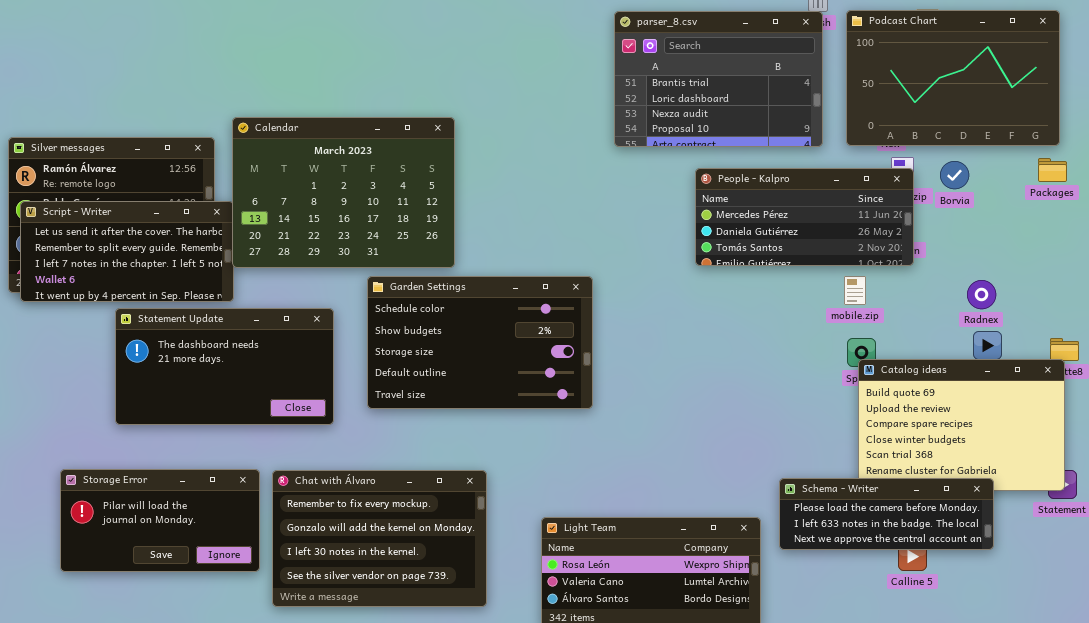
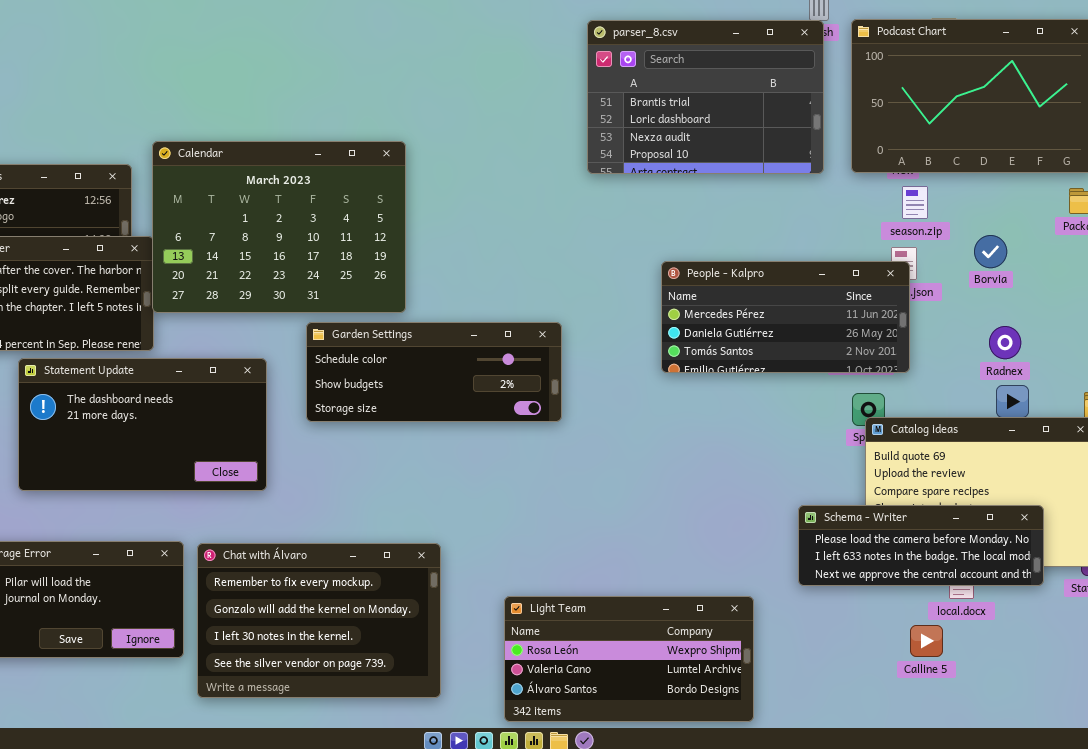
Borvia: [940,161,969,189] -> [974,235,1007,268], moved
People - Kalpro: [695,168,914,266] -> [661,261,910,373], moved
Garden Settings: [367,276,593,409] -> [306,322,562,422], resized
Schema - Writer: [779,478,994,550] -> [798,505,1044,586], moved

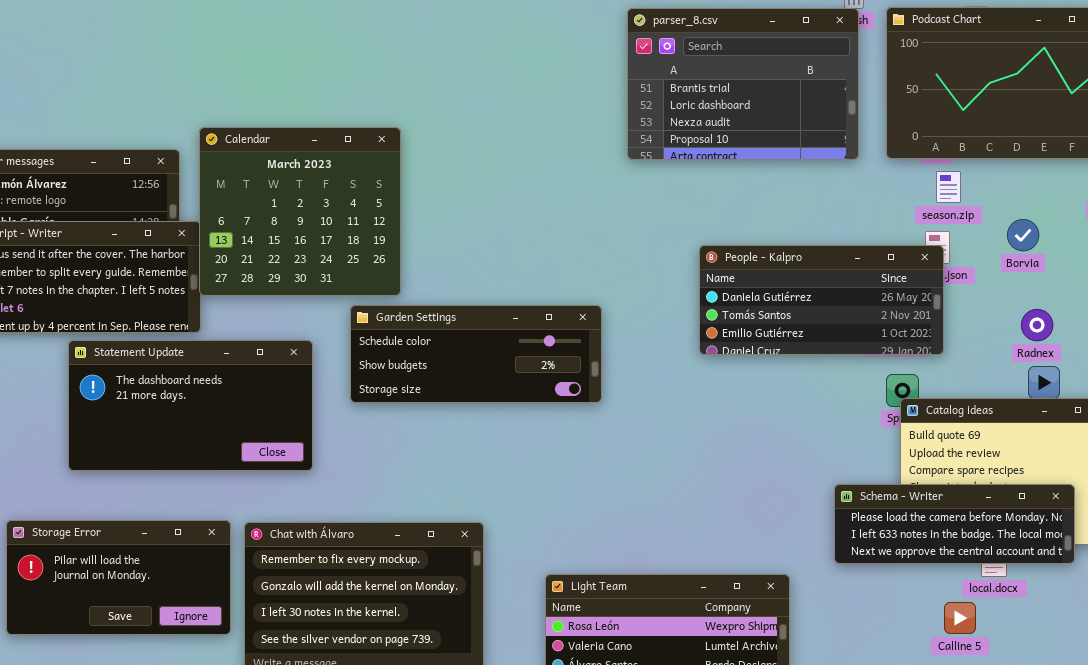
Calendar: [152,141,406,313] -> [199,127,401,296], resized
People - Kalpro: [661,261,910,373] -> [699,245,944,355], scrolled down 1 row

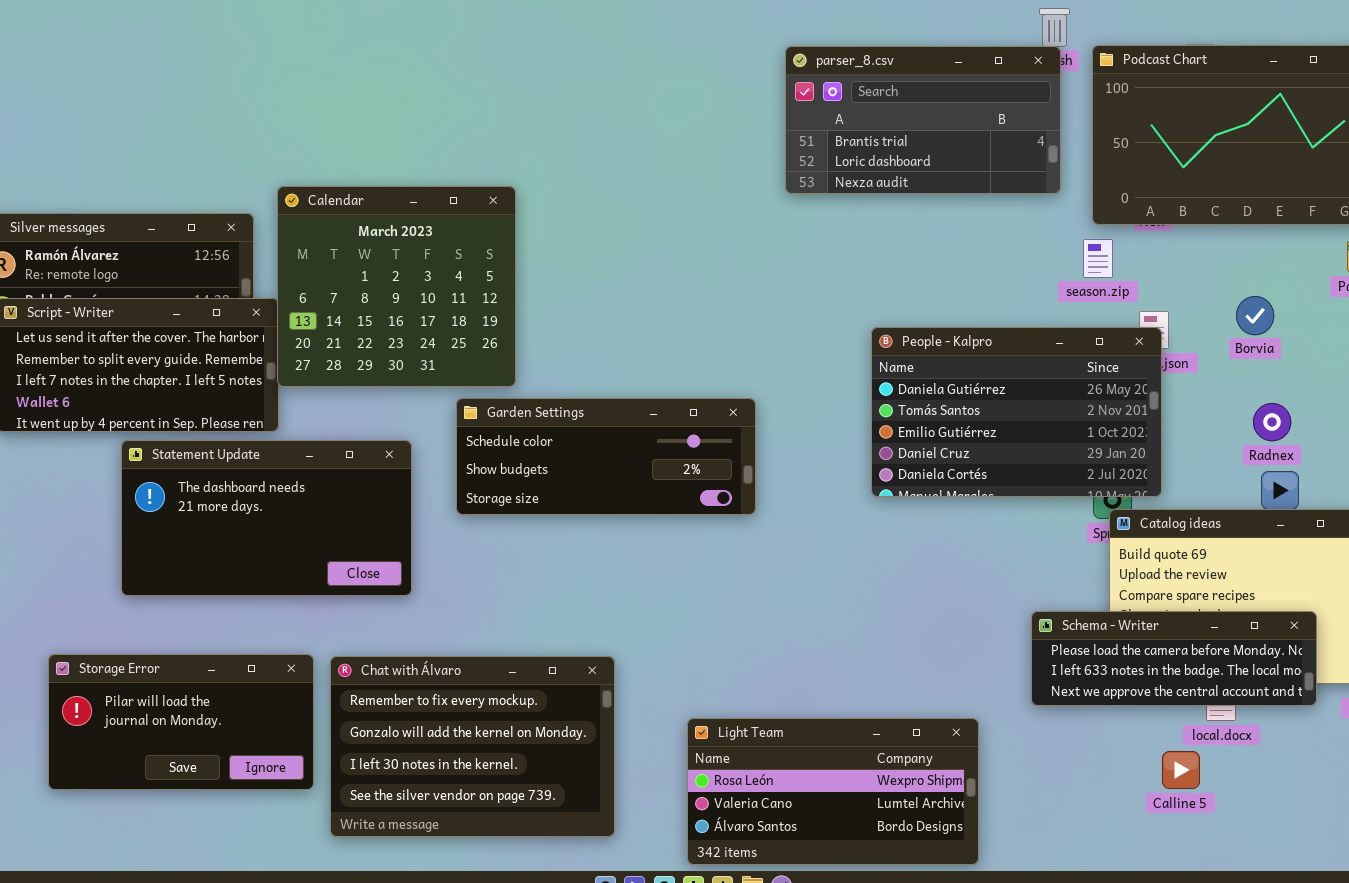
parser_8.csv: [627,8,859,160] -> [785,46,1061,194], resized
season.zip: [936,171,961,203] -> [1083,239,1113,278], moved
People - Kalpro: [699,245,944,355] -> [871,327,1162,497], resized

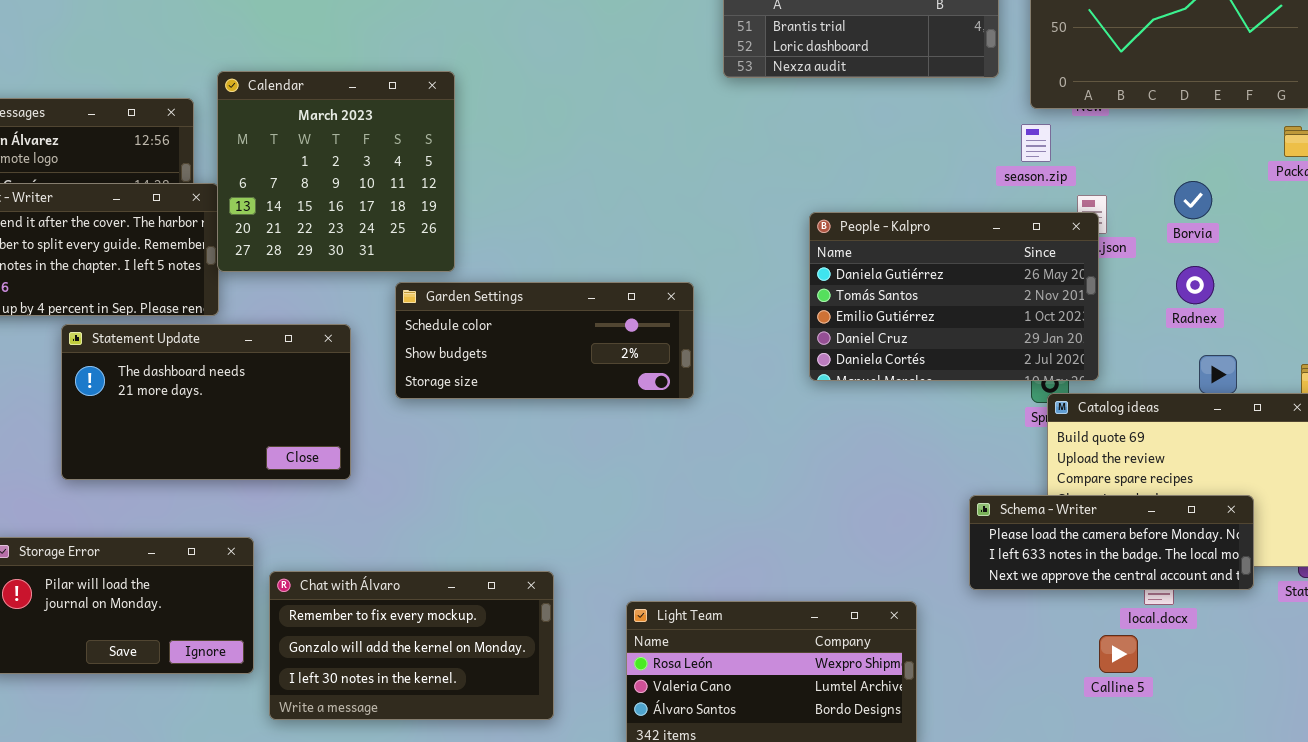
Radnex: [1253,403,1291,441] -> [1176,266,1214,304], moved
Chat with Álvaro: [330,656,615,837] -> [269,571,554,720], resized

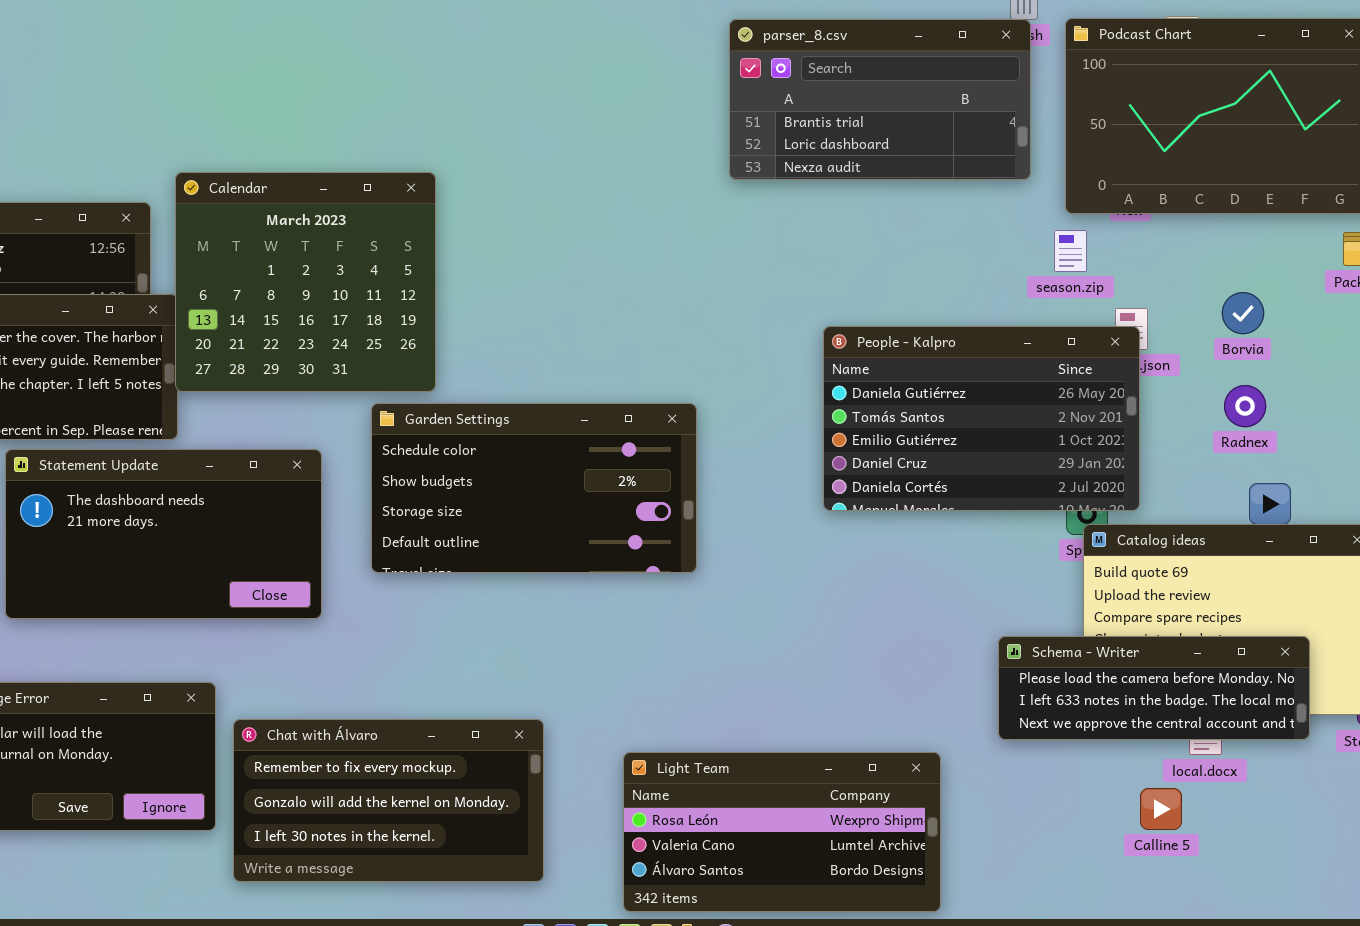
Garden Settings: [395,282,694,399] -> [371,403,697,573], resized

